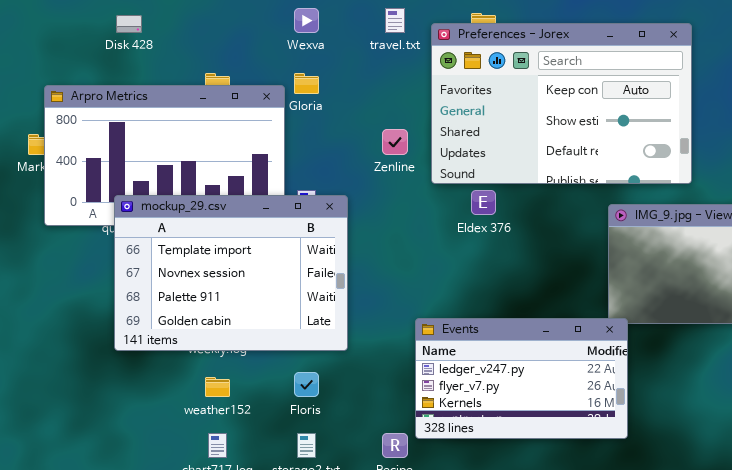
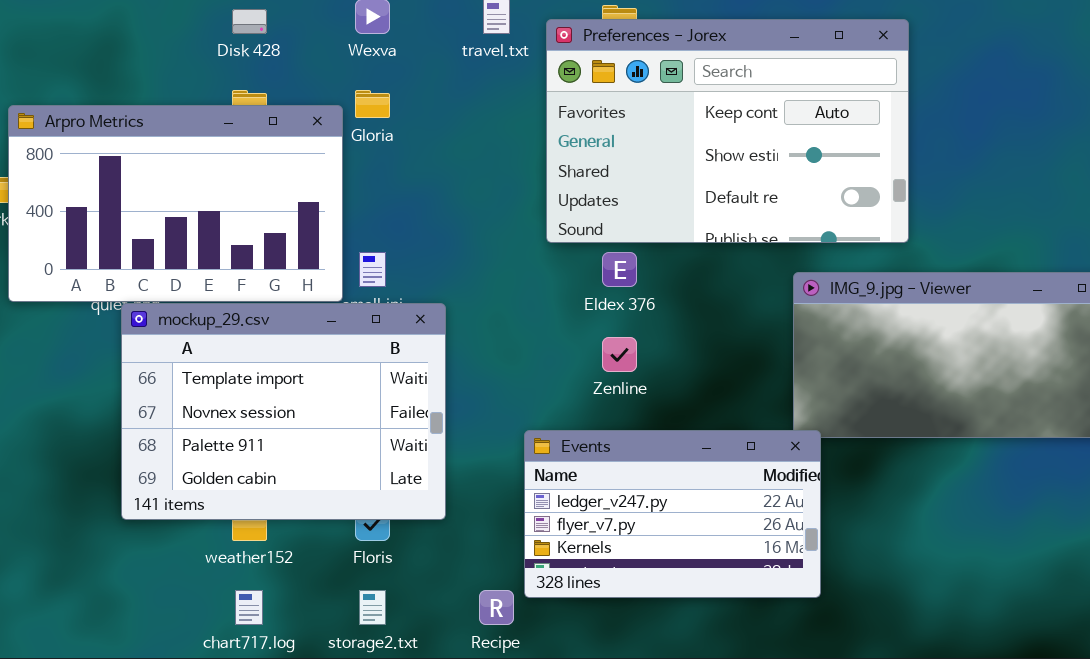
Disk 428: [116,15,142,33] -> [232,9,267,34], moved
Zenline: [382,129,408,155] -> [602,337,637,372], moved
mockup_29.csv: [114,195,348,351] -> [121,303,446,520], moved

